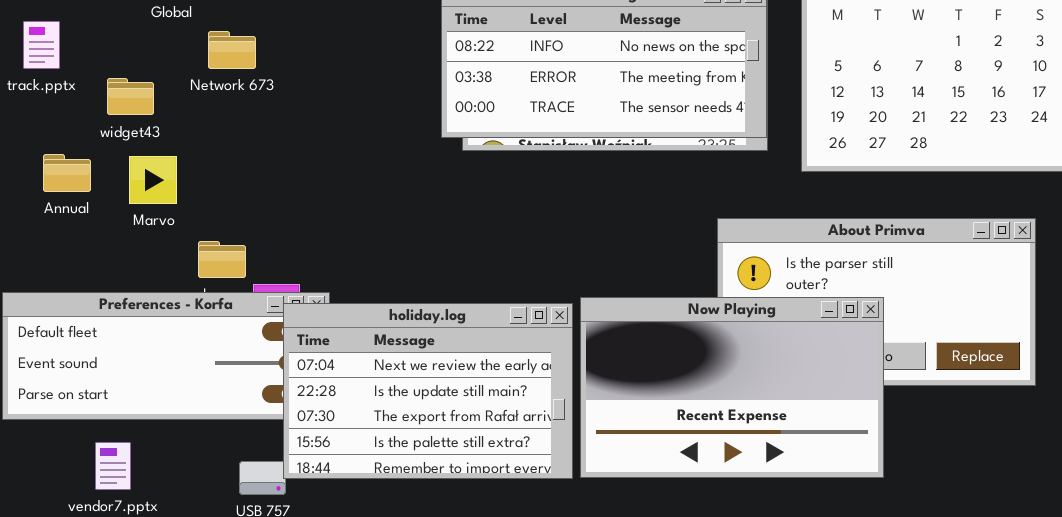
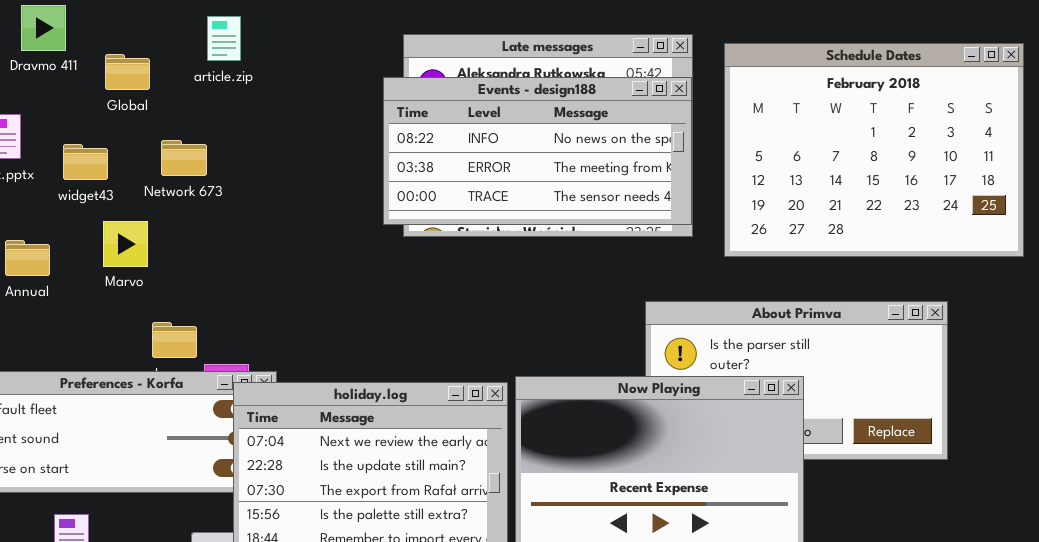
Network 673: [208,31,256,69] -> [161,140,207,176], moved
widget43: [107,78,154,115] -> [63,144,108,180], moved
Marvo: [129,156,177,204] -> [103,221,148,267], moved

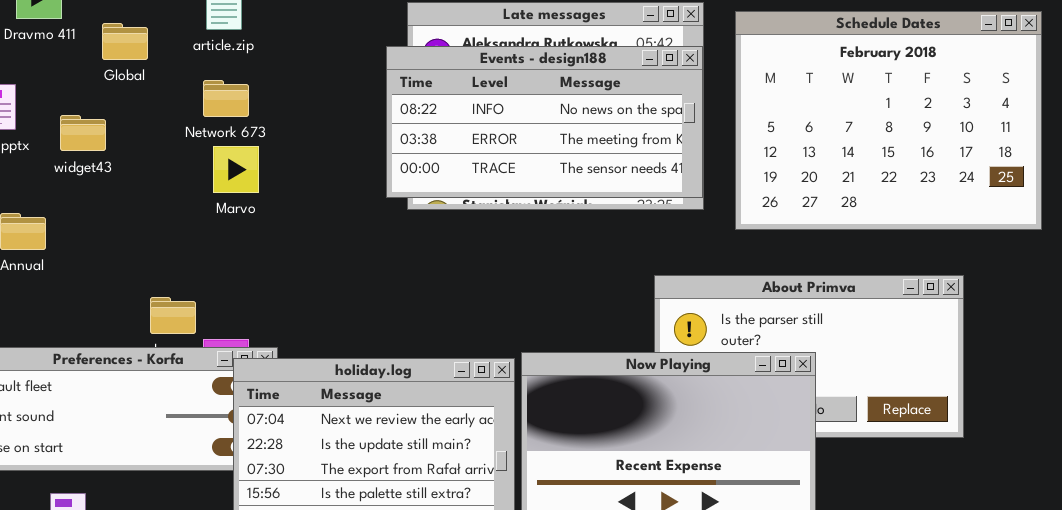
Network 673: [161,140,207,176] -> [203,80,249,117], moved
Marvo: [103,221,148,267] -> [213,146,259,193], moved

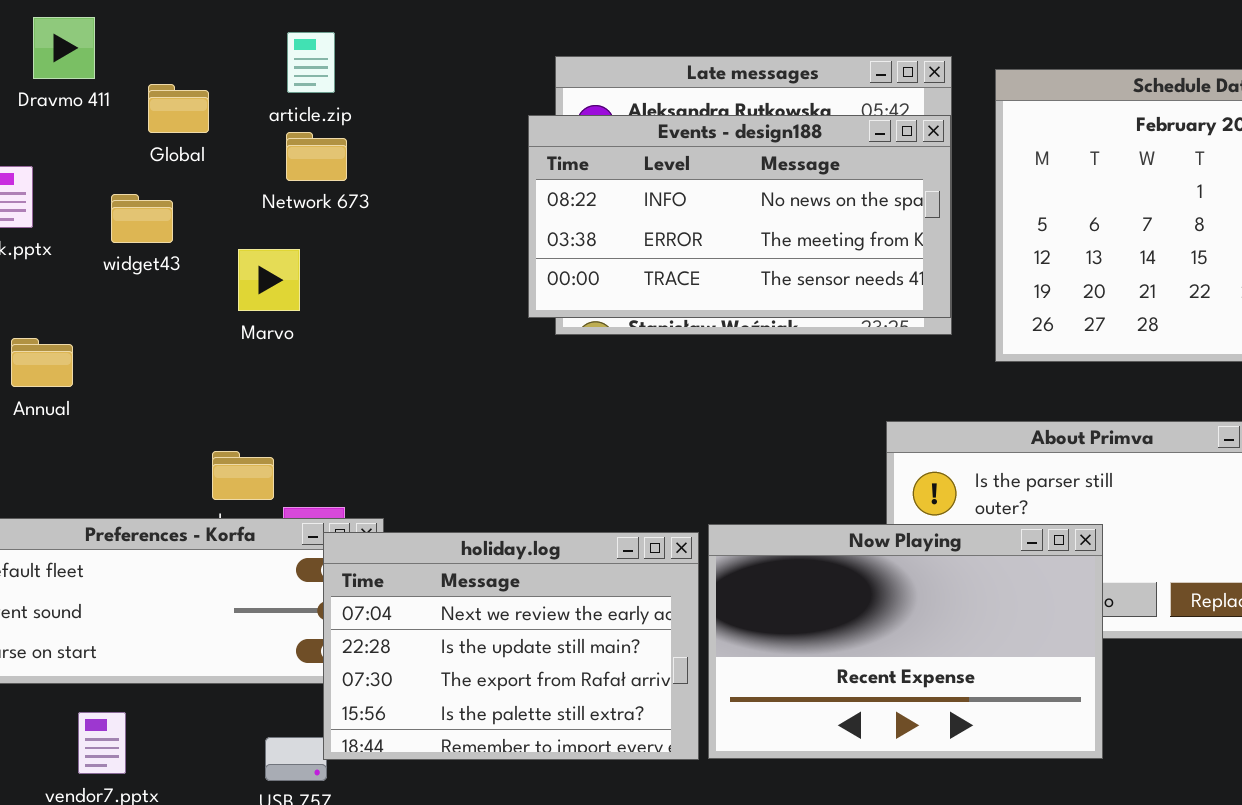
Network 673: [203,80,249,117] -> [286,132,347,181], moved
widget43: [60,115,106,151] -> [111,194,173,243], moved
Marvo: [213,146,259,193] -> [238,249,300,311], moved

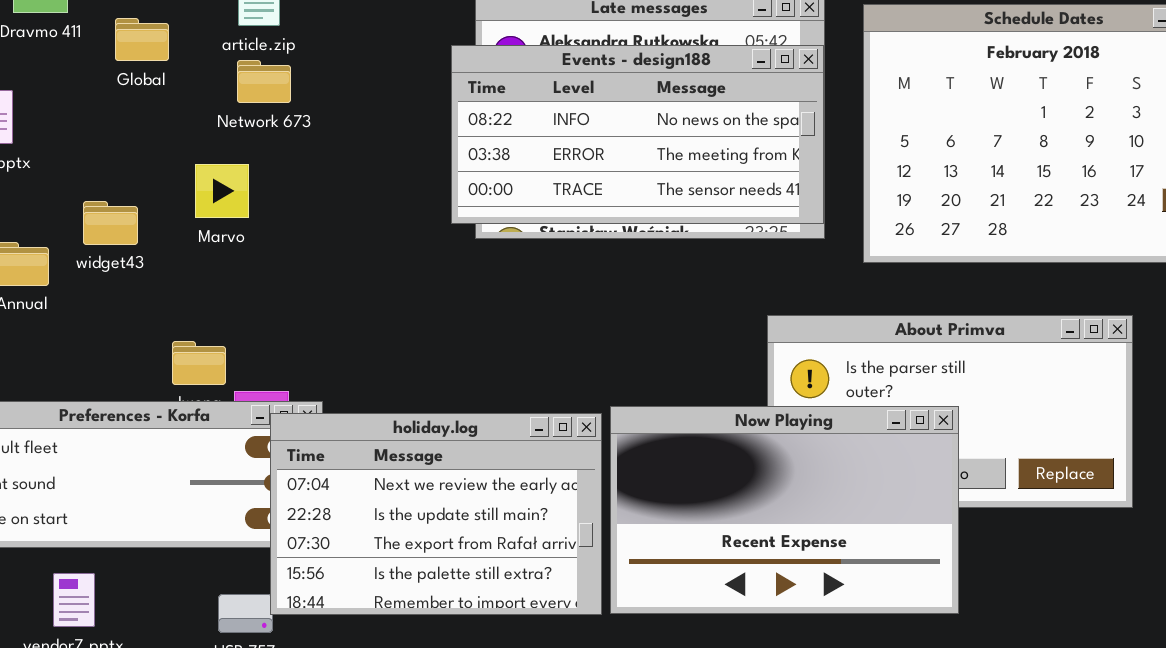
widget43: [111,194,173,243] -> [83,201,138,245], moved

